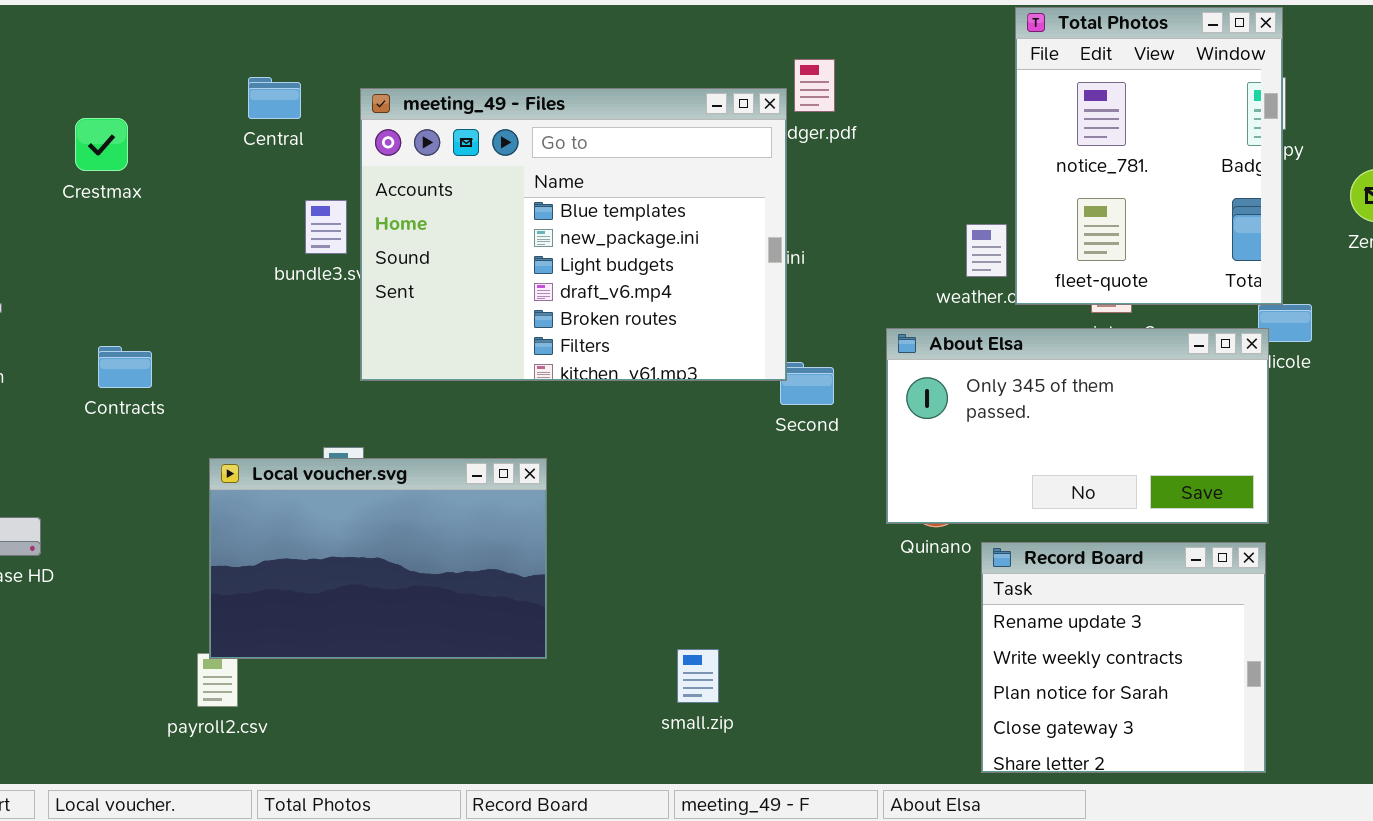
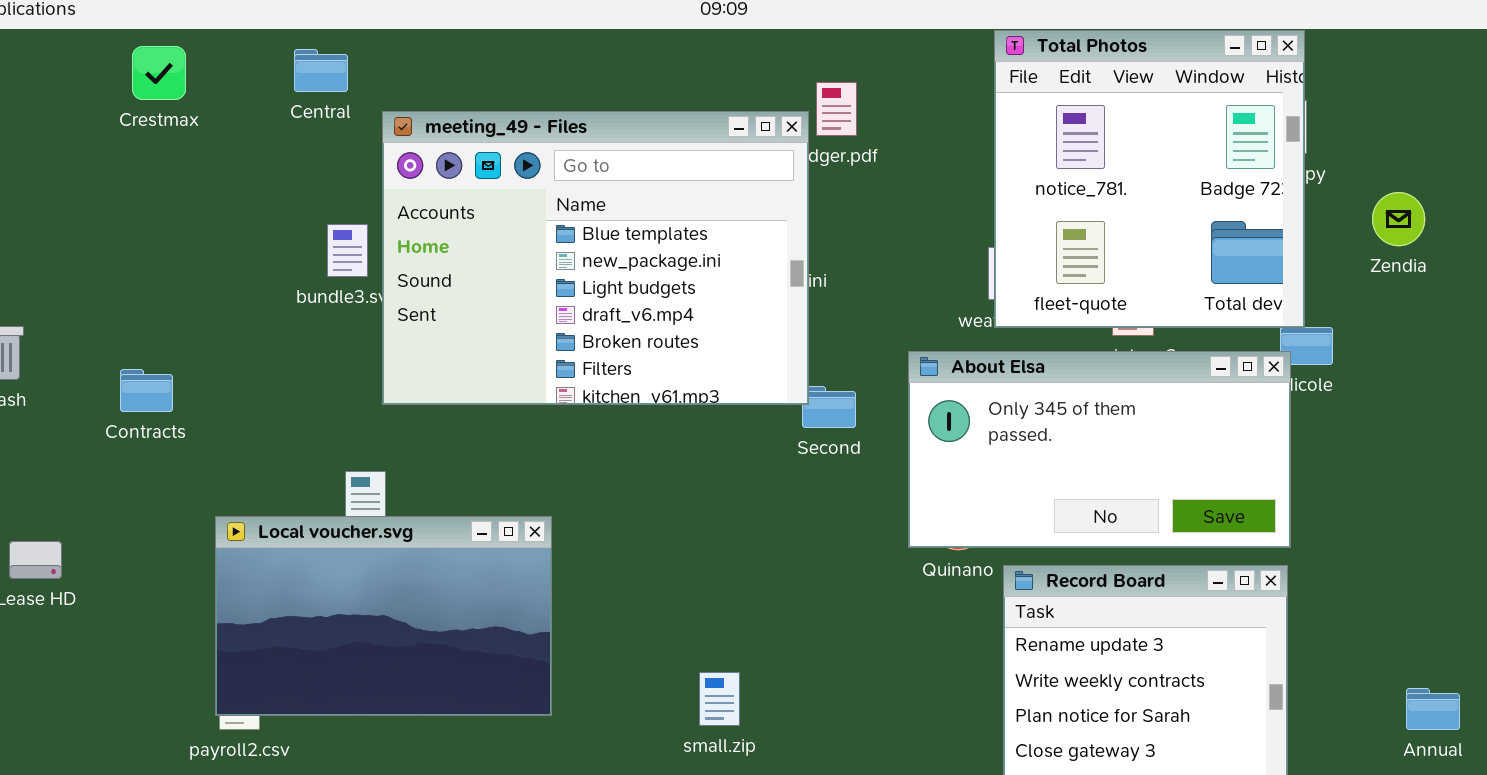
Total Photos: [1015,7,1283,305] -> [994,30,1305,328], resized
Central: [248,77,301,119] -> [294,49,348,92], moved
Crestmax: [75,118,128,171] -> [132,46,186,100], moved
Local voucher.svg: [209,458,547,659] -> [215,516,552,716], moved

